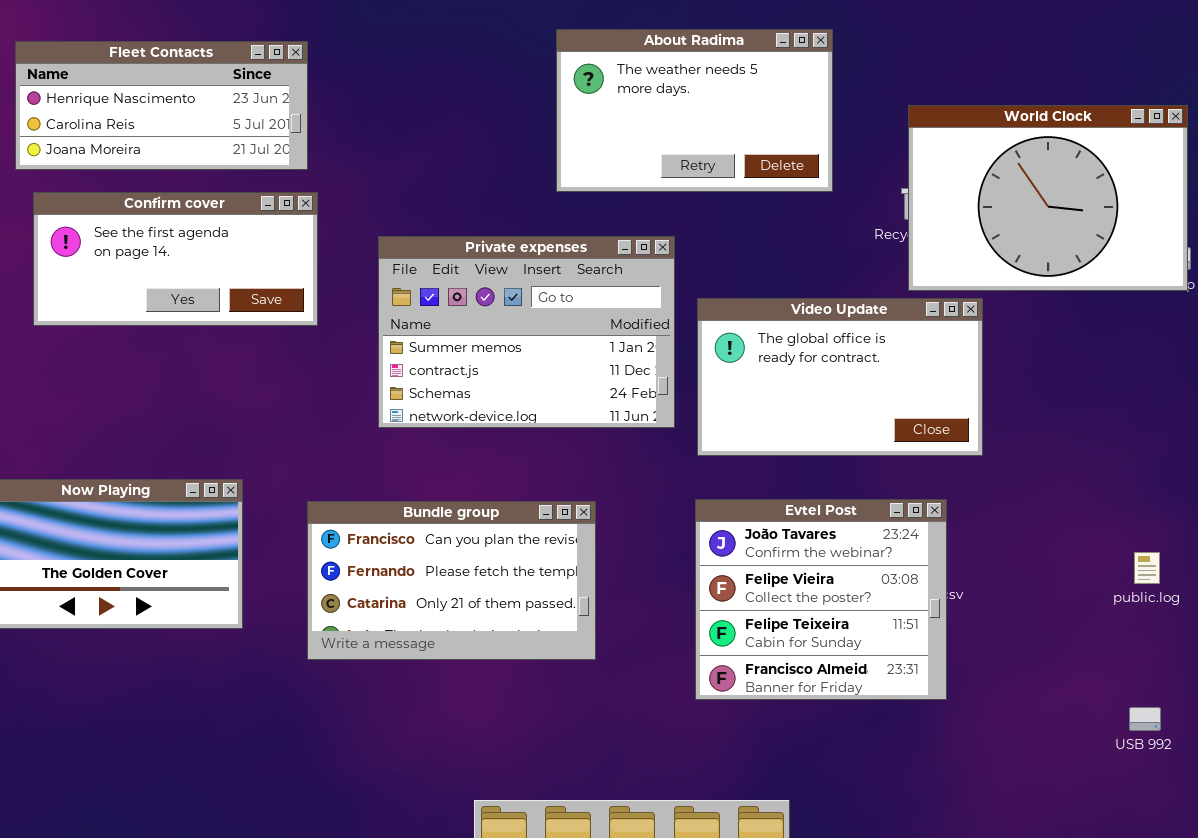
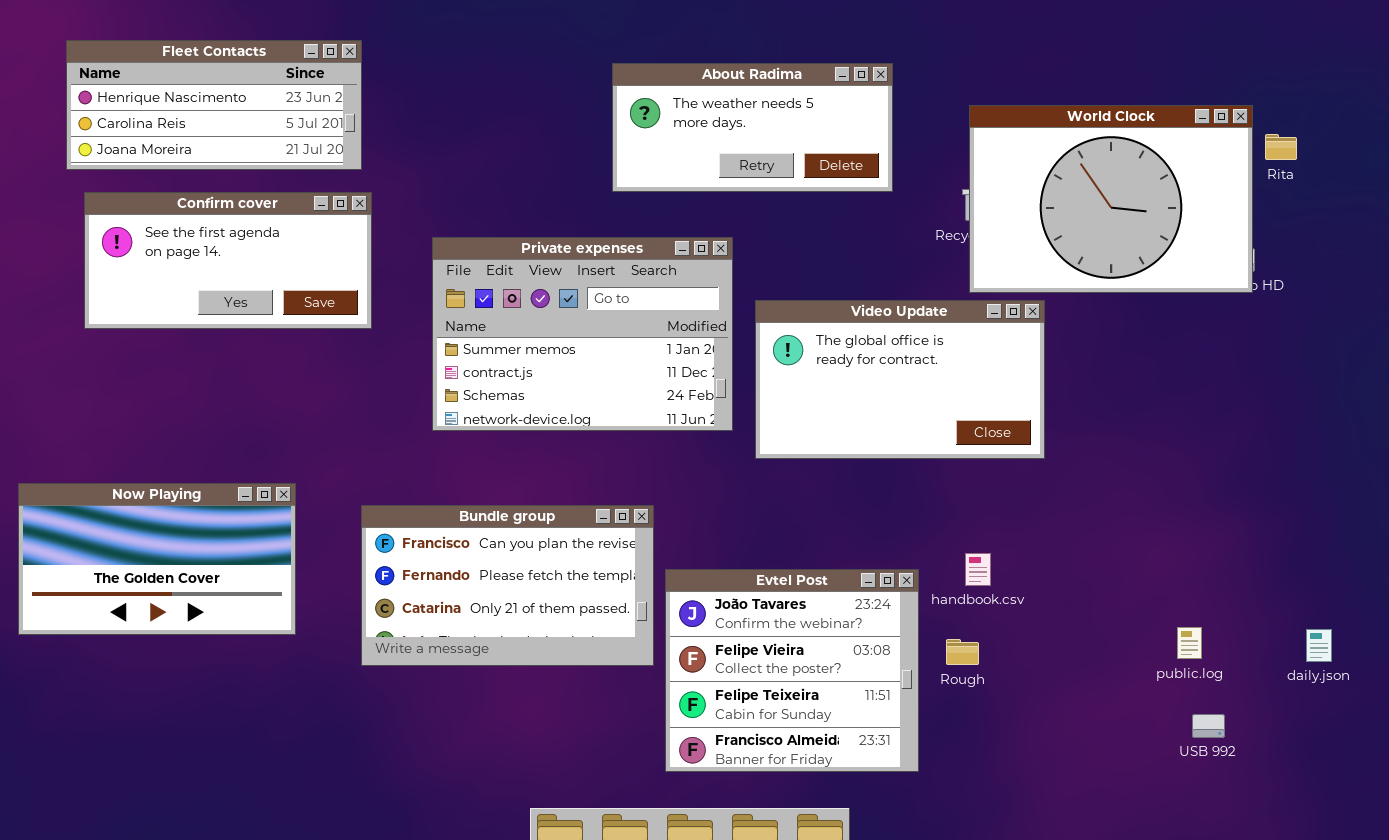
About Radima: [556,29,833,192] -> [612,63,893,192], resized
Evtel Post: [695,499,947,700] -> [665,569,919,772], moved
public.log: [1134,552,1160,584] -> [1177,627,1202,659], moved

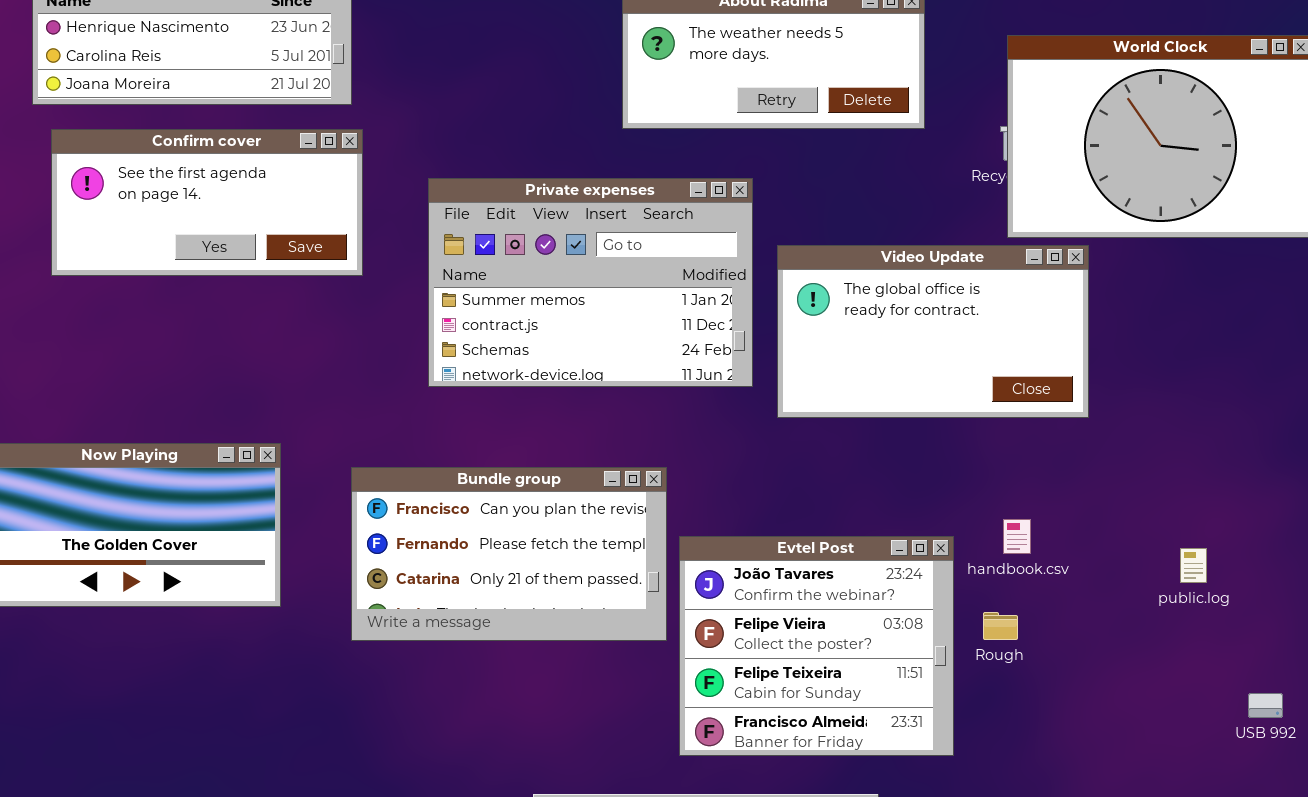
public.log: [1177,627,1202,659] -> [1180,548,1207,583], moved

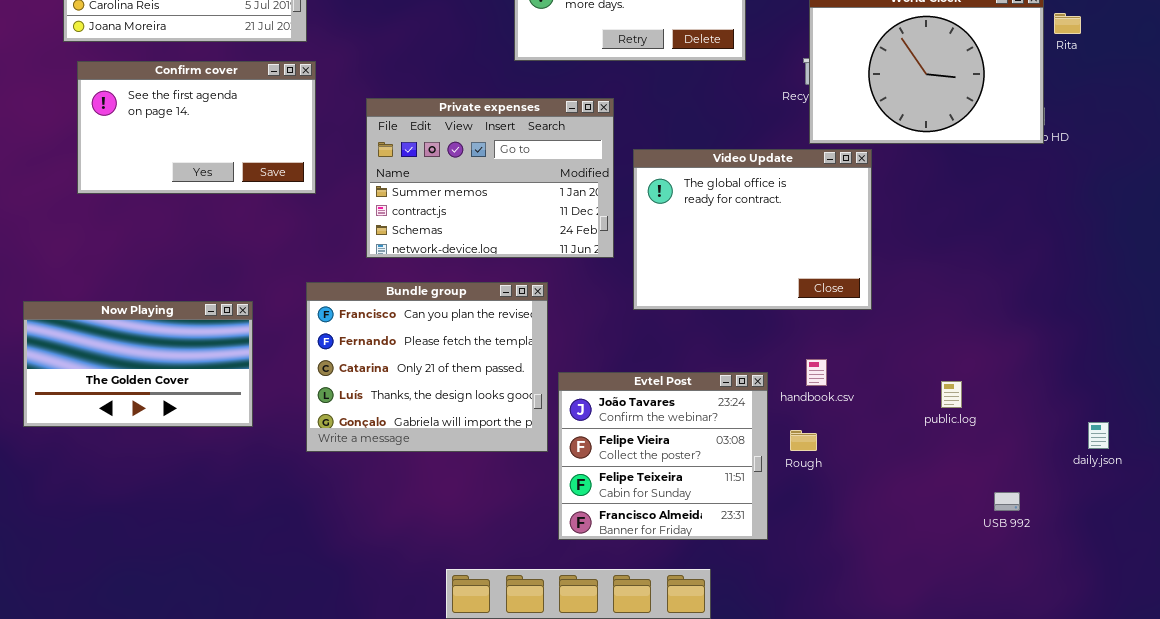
Confirm cover: [51,129,363,276] -> [77,61,316,194], resized
Video Update: [777,245,1089,418] -> [633,149,872,310], resized
Bundle group: [351,467,667,641] -> [306,282,548,452], resized

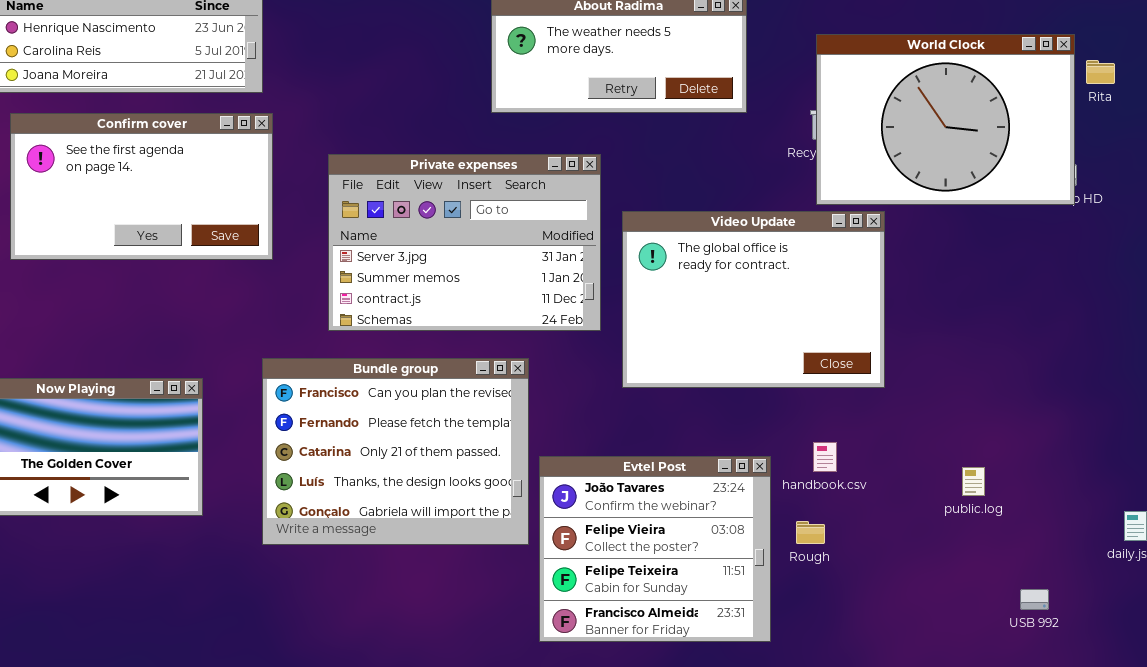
Private expenses: [366,98,614,258] -> [328,154,601,331], scrolled up 1 row

